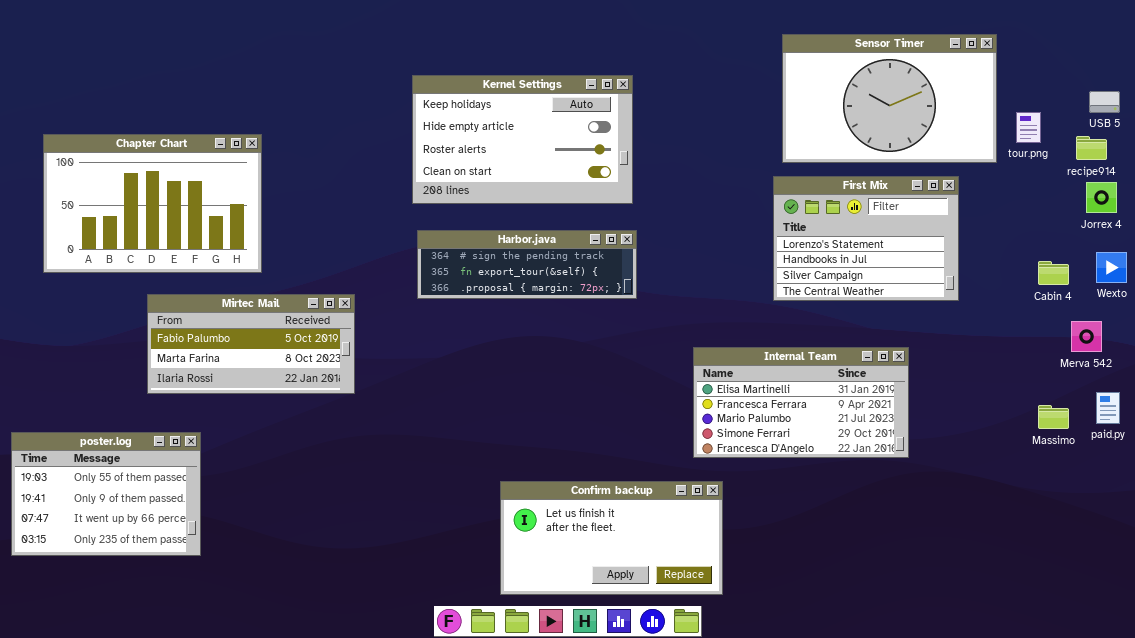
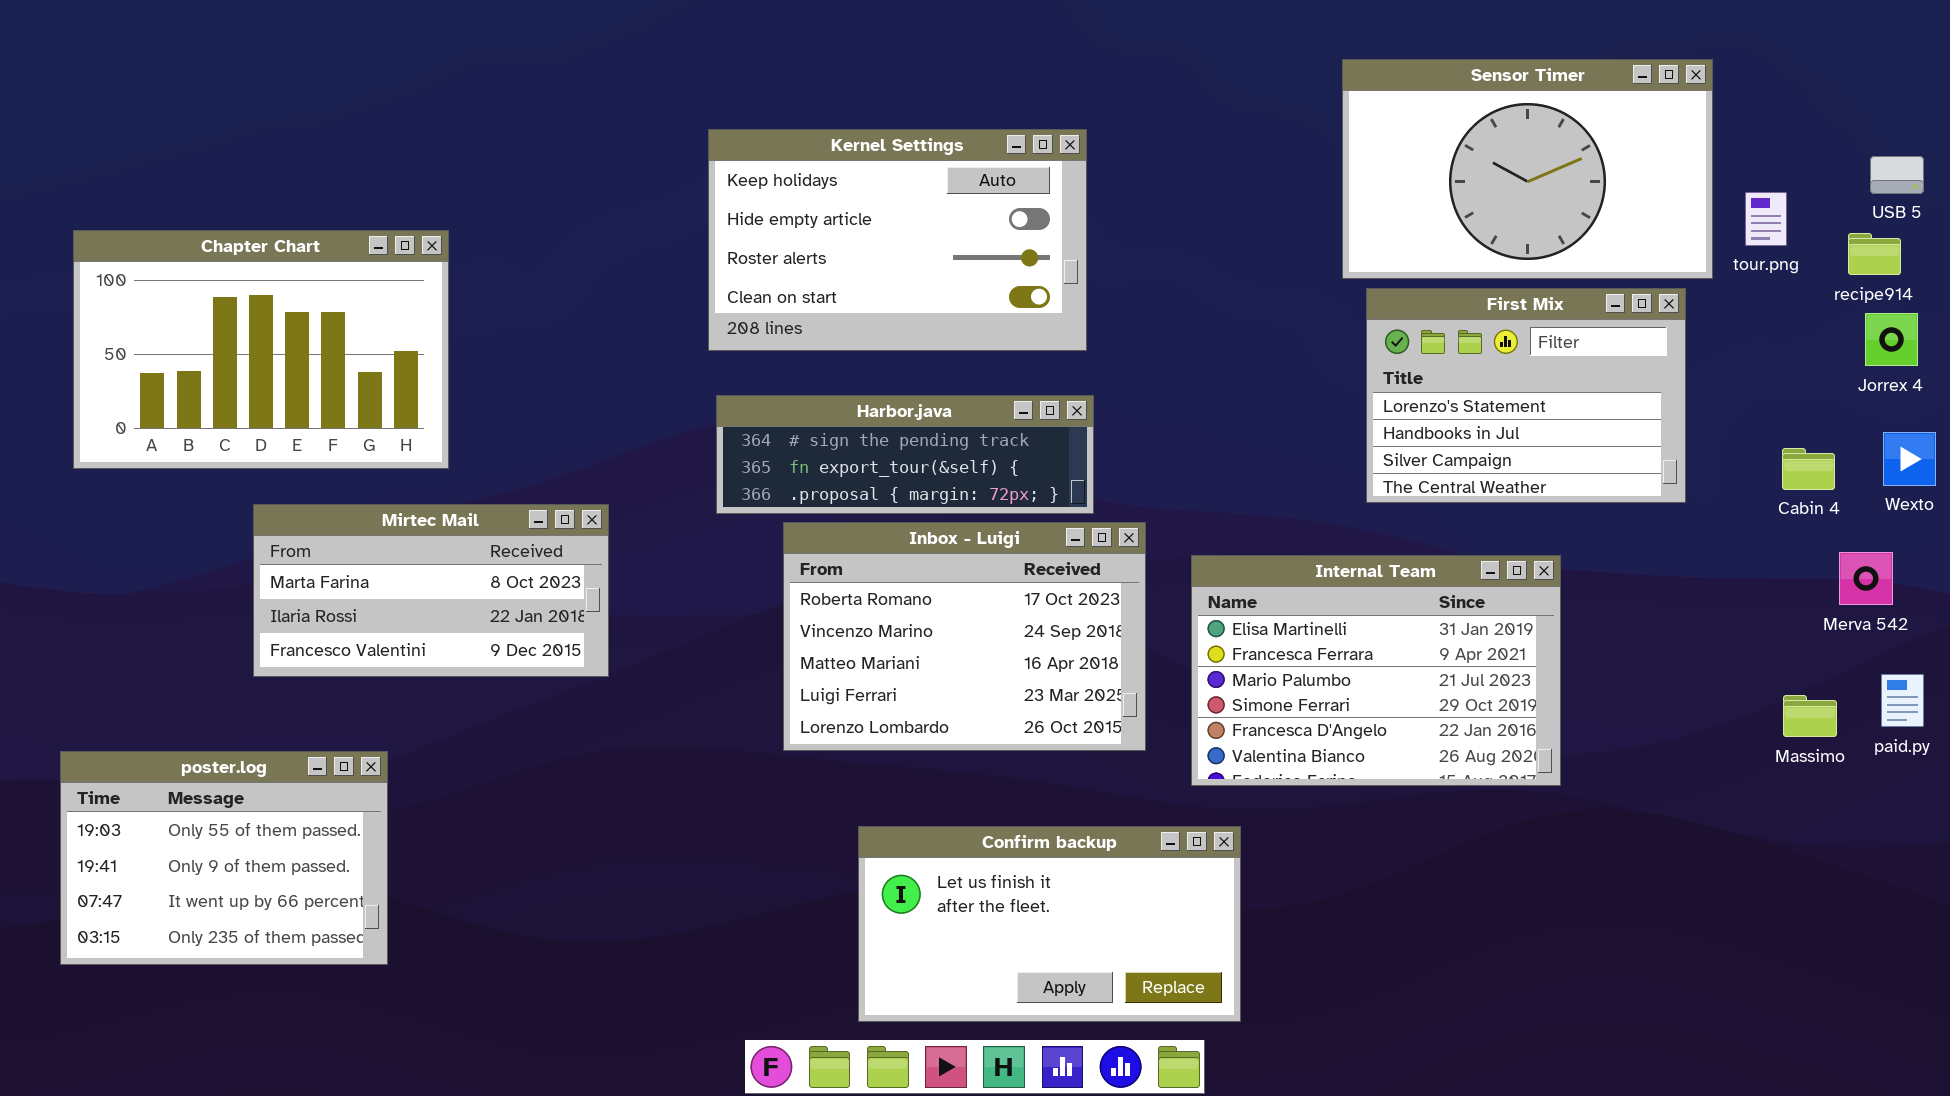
First Mix: [773,176,959,301] -> [1366,288,1686,503], moved
Mirtec Mail: [147,294,355,394] -> [253,504,609,677], scrolled down 1 row
Inbox - Luigi: none -> [783,522,1146,751], opened
Internal Team: [693,347,909,458] -> [1191,555,1561,786], resized
poster.log: [11,432,201,556] -> [60,751,388,965], moved

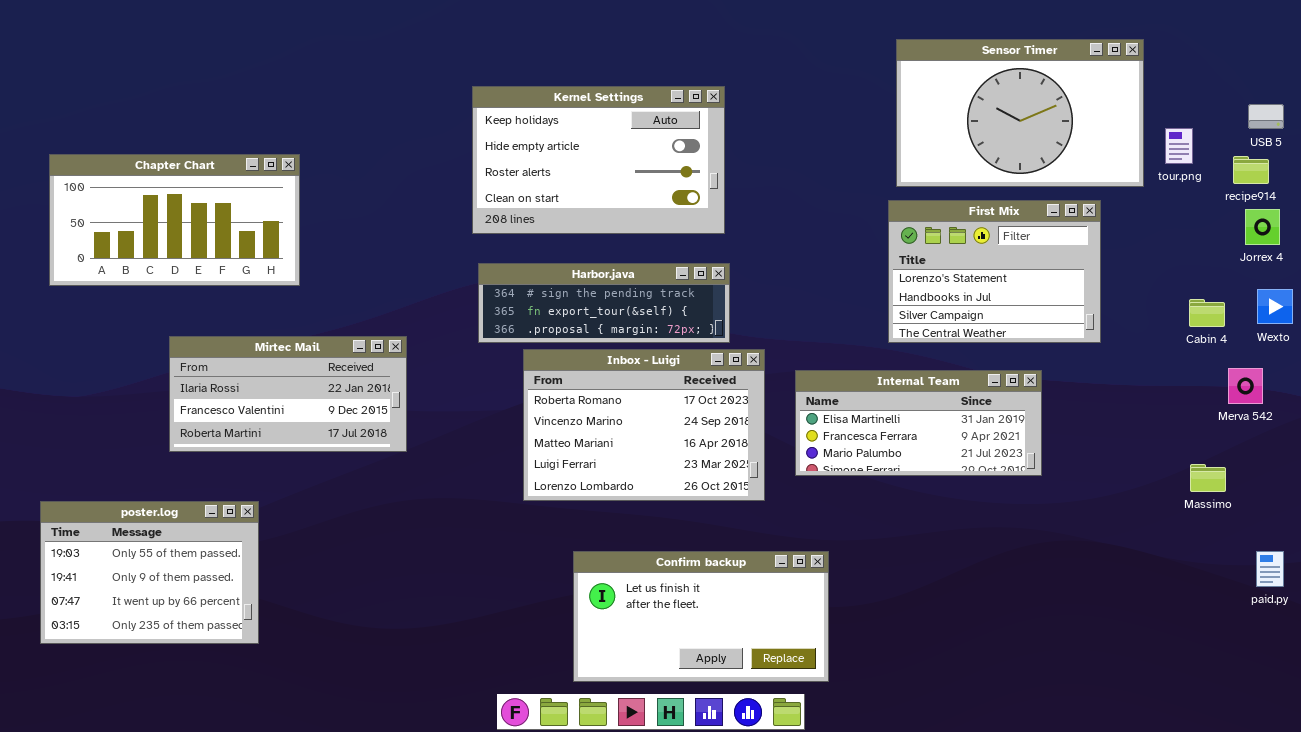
Chapter Chart: [73,230,449,469] -> [49,154,300,286], resized
First Mix: [1366,288,1686,503] -> [888,200,1101,343], moved
Mirtec Mail: [253,504,609,677] -> [169,336,407,452], scrolled down 1 row
Internal Team: [1191,555,1561,786] -> [795,370,1042,476], resized
paid.py: [1881,674,1924,727] -> [1256,551,1284,587], moved

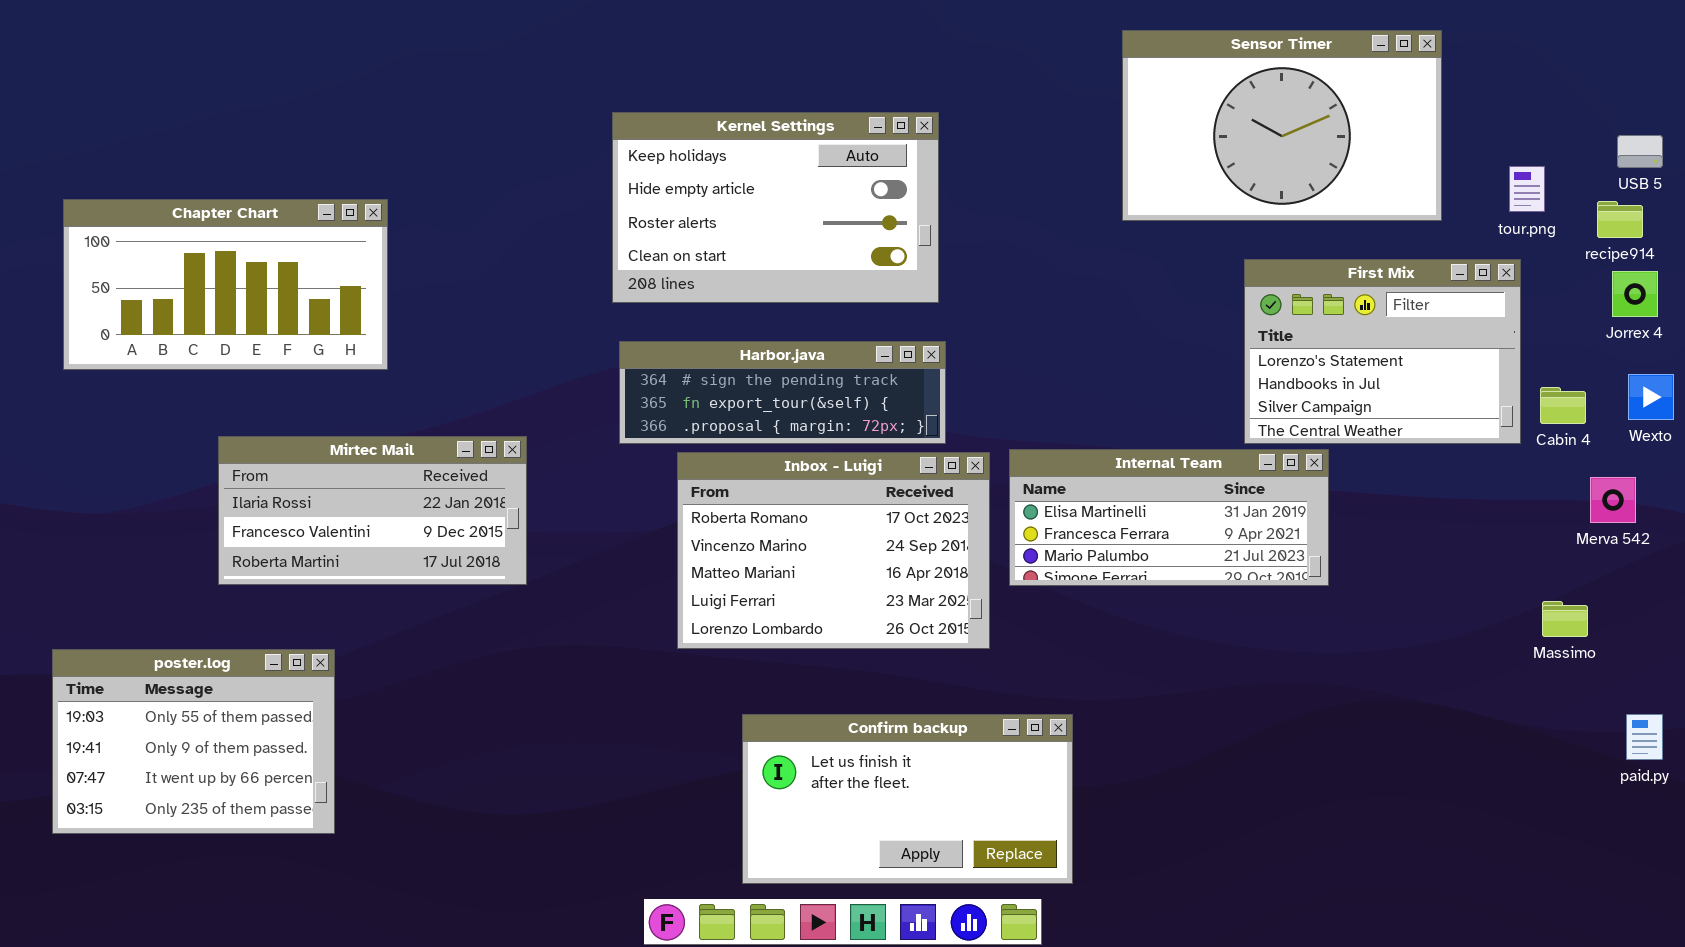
Sensor Timer: [896,39,1144,187] -> [1122,30,1442,221], moved
First Mix: [888,200,1101,343] -> [1244,259,1521,444], moved
Internal Team: [795,370,1042,476] -> [1009,449,1329,586], moved

